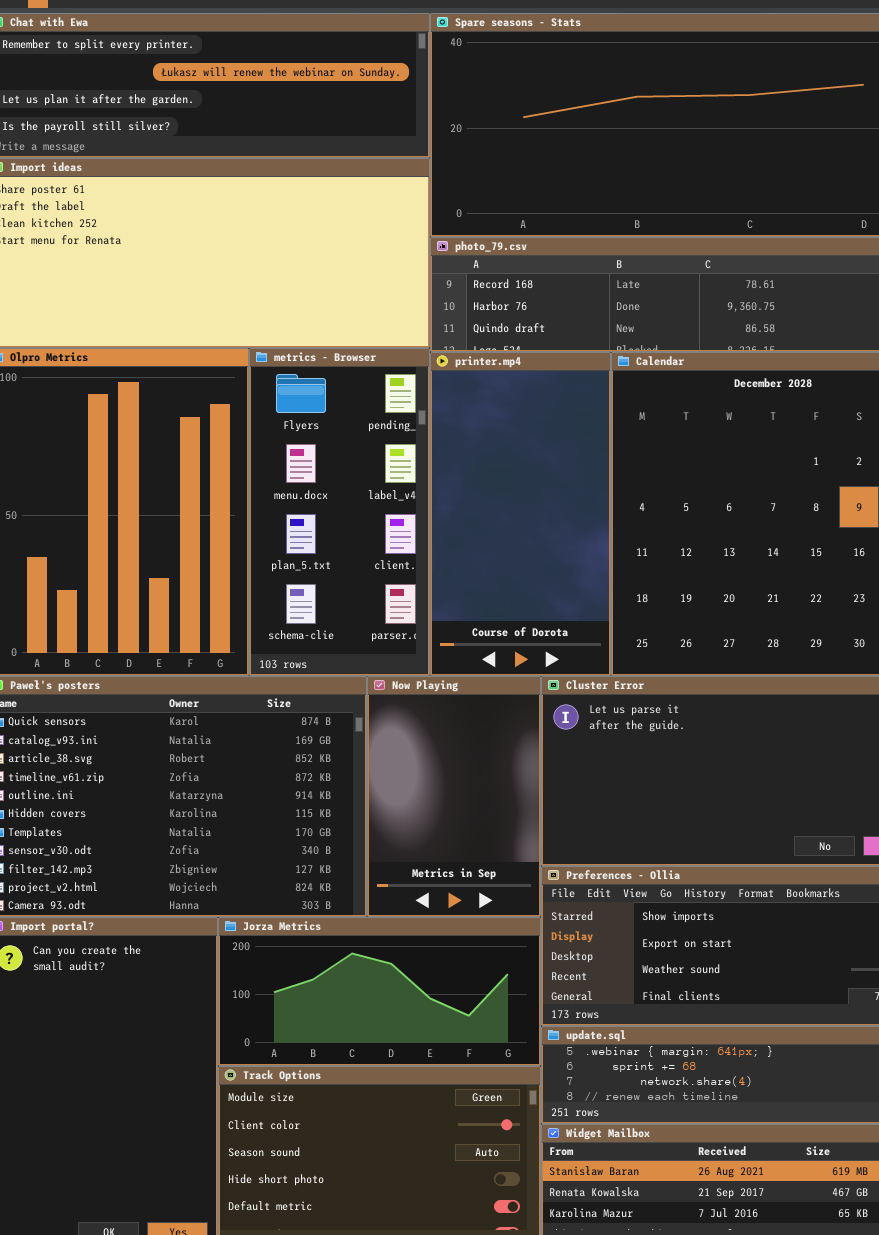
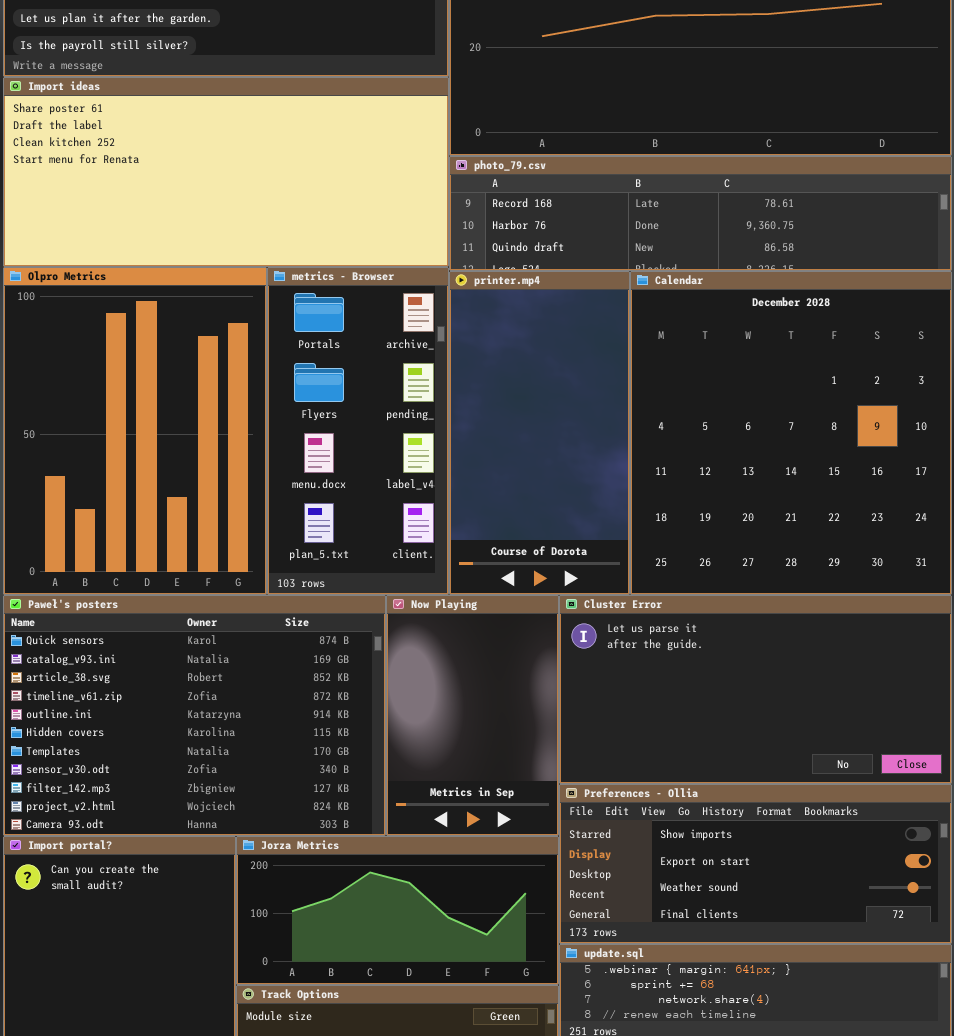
metrics - Browser: [249,348,430,676] -> [267,267,449,595], scrolled up 1 row

